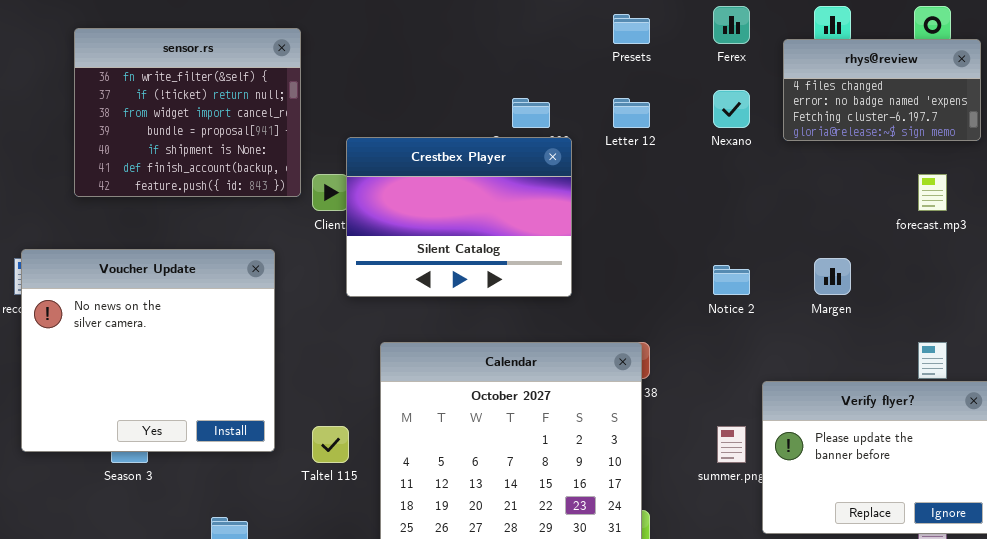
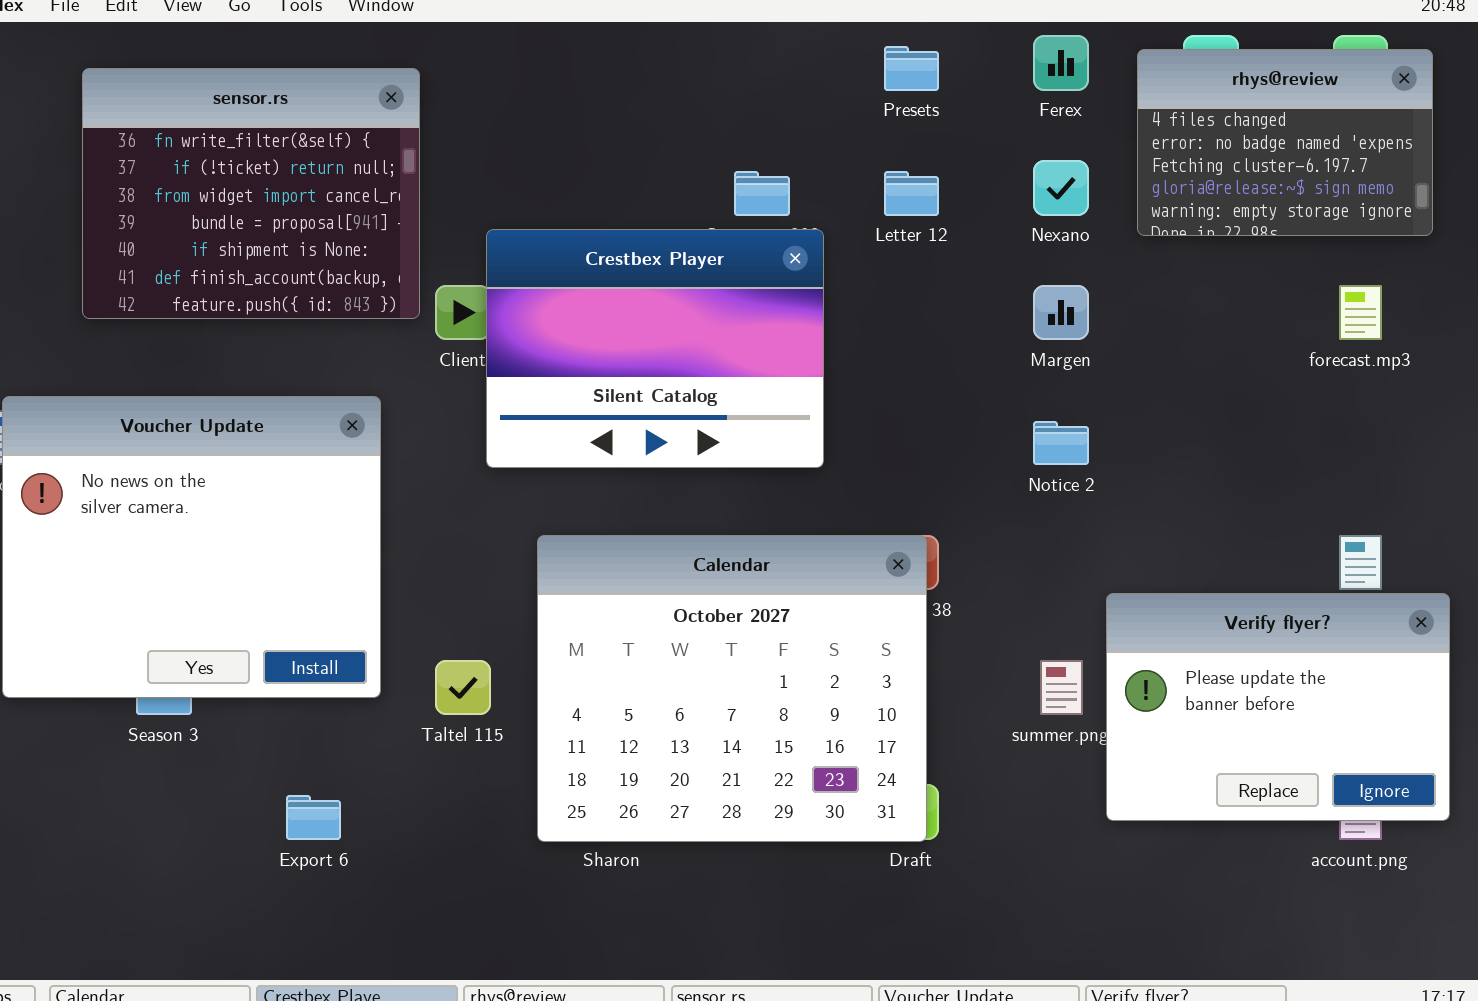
rhys@review: [783,39,981,141] -> [1137,49,1433,236], resized
Margen: [814,258,851,295] -> [1033,285,1089,340], moved

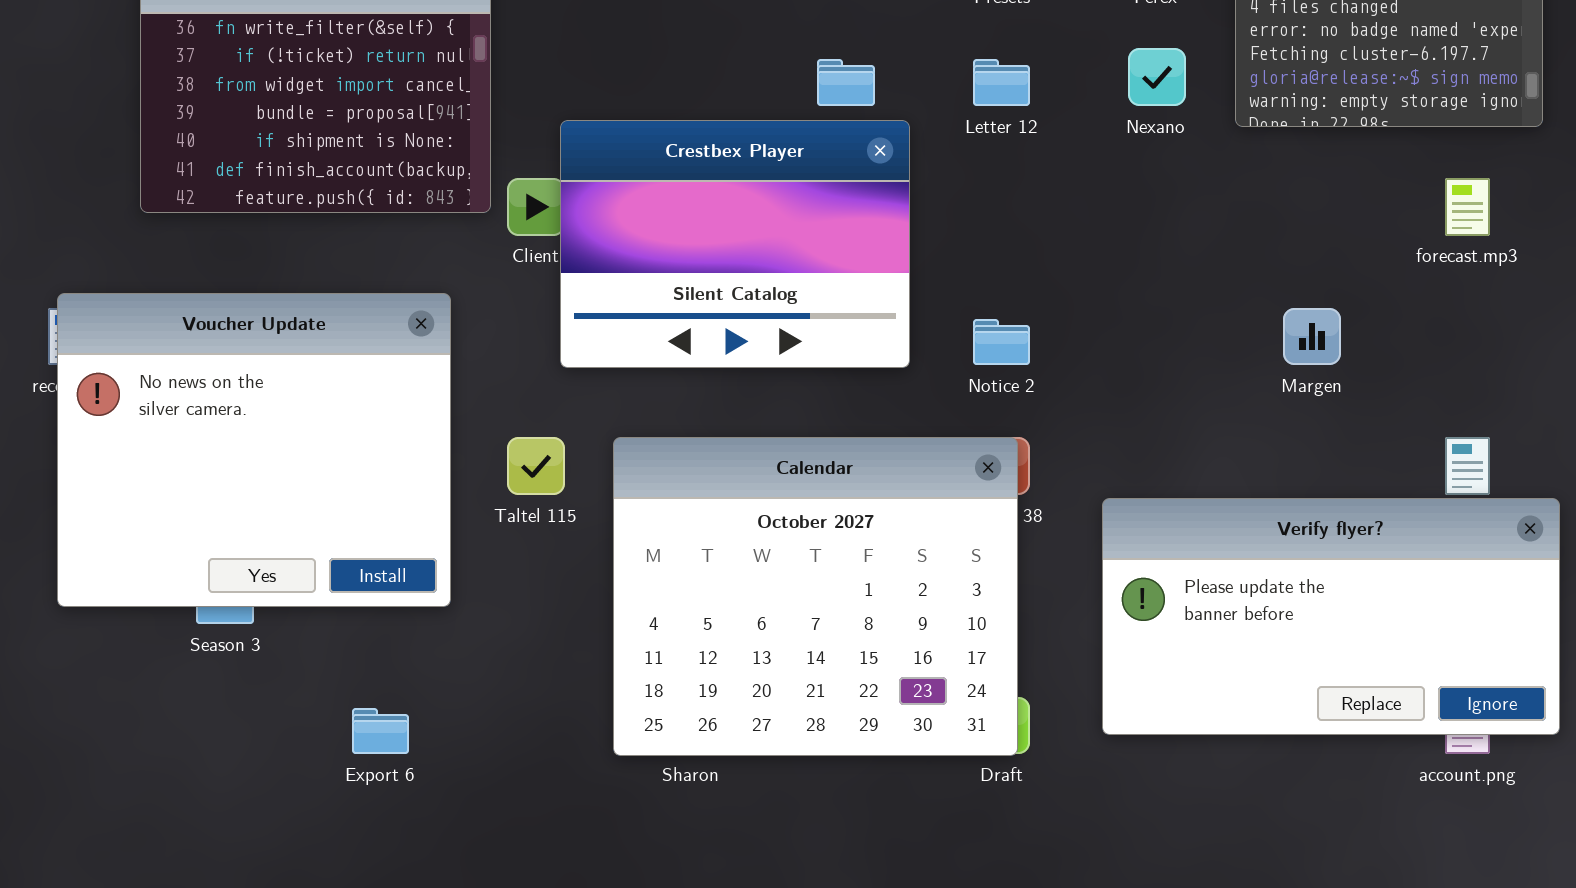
Margen: [1033,285,1089,340] -> [1283,308,1341,365], moved
Notice 2: [1033,421,1089,465] -> [973,319,1030,365], moved
Verify flyer?: [1106,593,1450,821] -> [1102,498,1560,735], resized
Taltel 115: [435,660,491,715] -> [507,437,565,495], moved

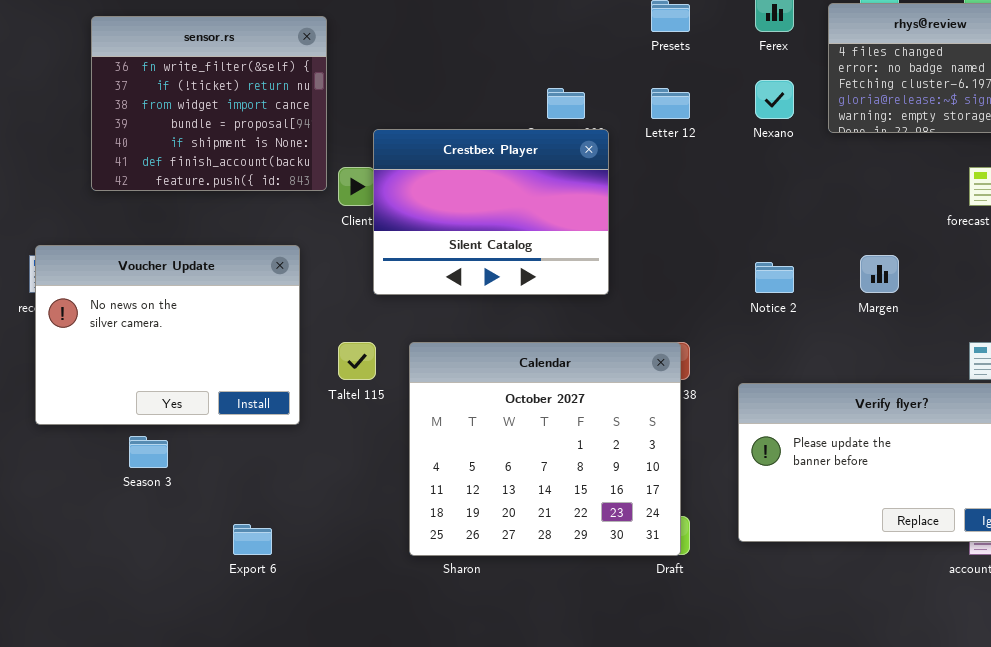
Voucher Update: [57,293,451,607] -> [35,245,300,425], resized
Notice 2: [973,319,1030,365] -> [755,262,794,293], moved

